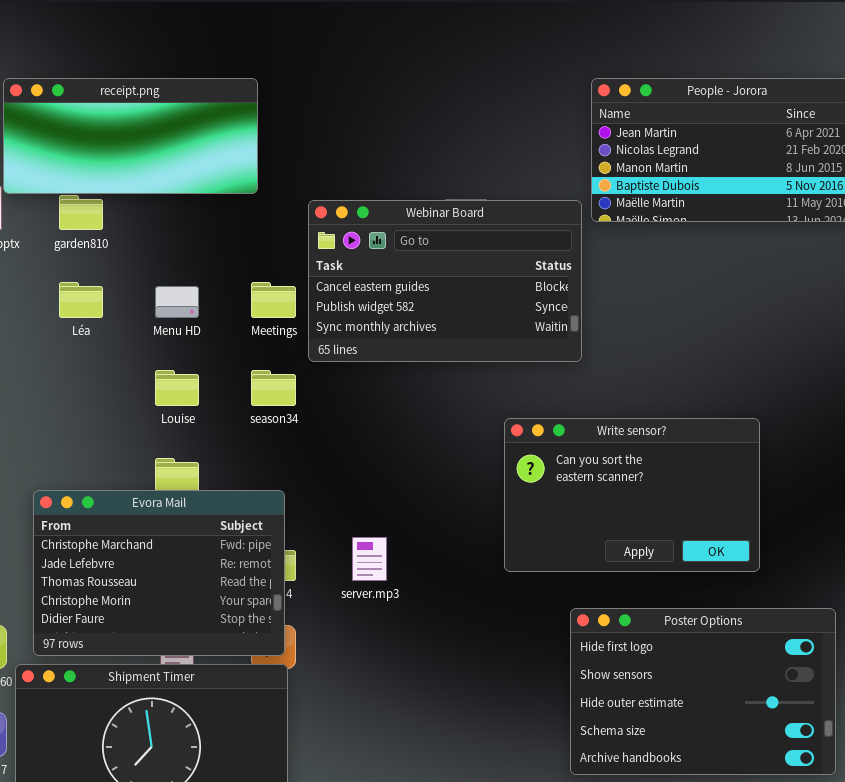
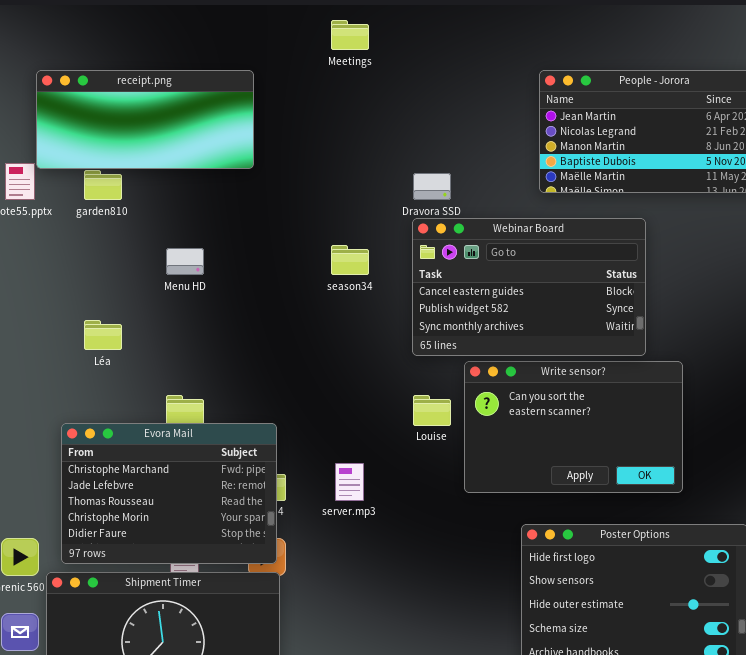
Webinar Board: [308,200,582,362] -> [412,218,646,356], moved
Léa: [59,282,103,318] -> [84,320,122,350], moved
Meetings: [251,282,296,318] -> [331,20,369,50], moved
Louise: [155,370,199,406] -> [413,395,451,426], moved
season34: [251,370,296,406] -> [331,245,369,275], moved

